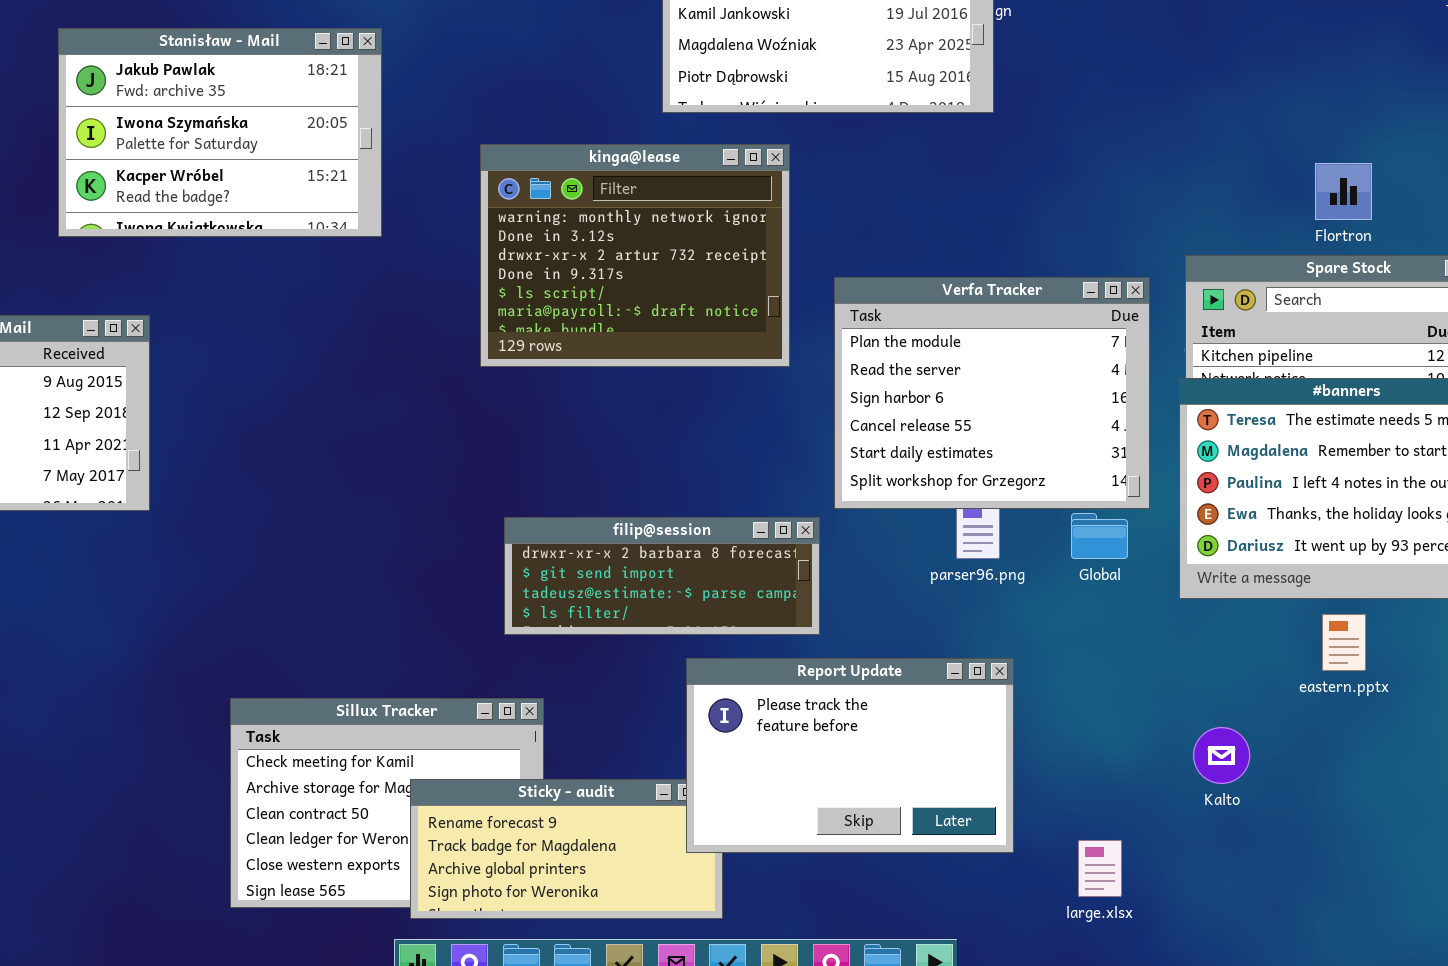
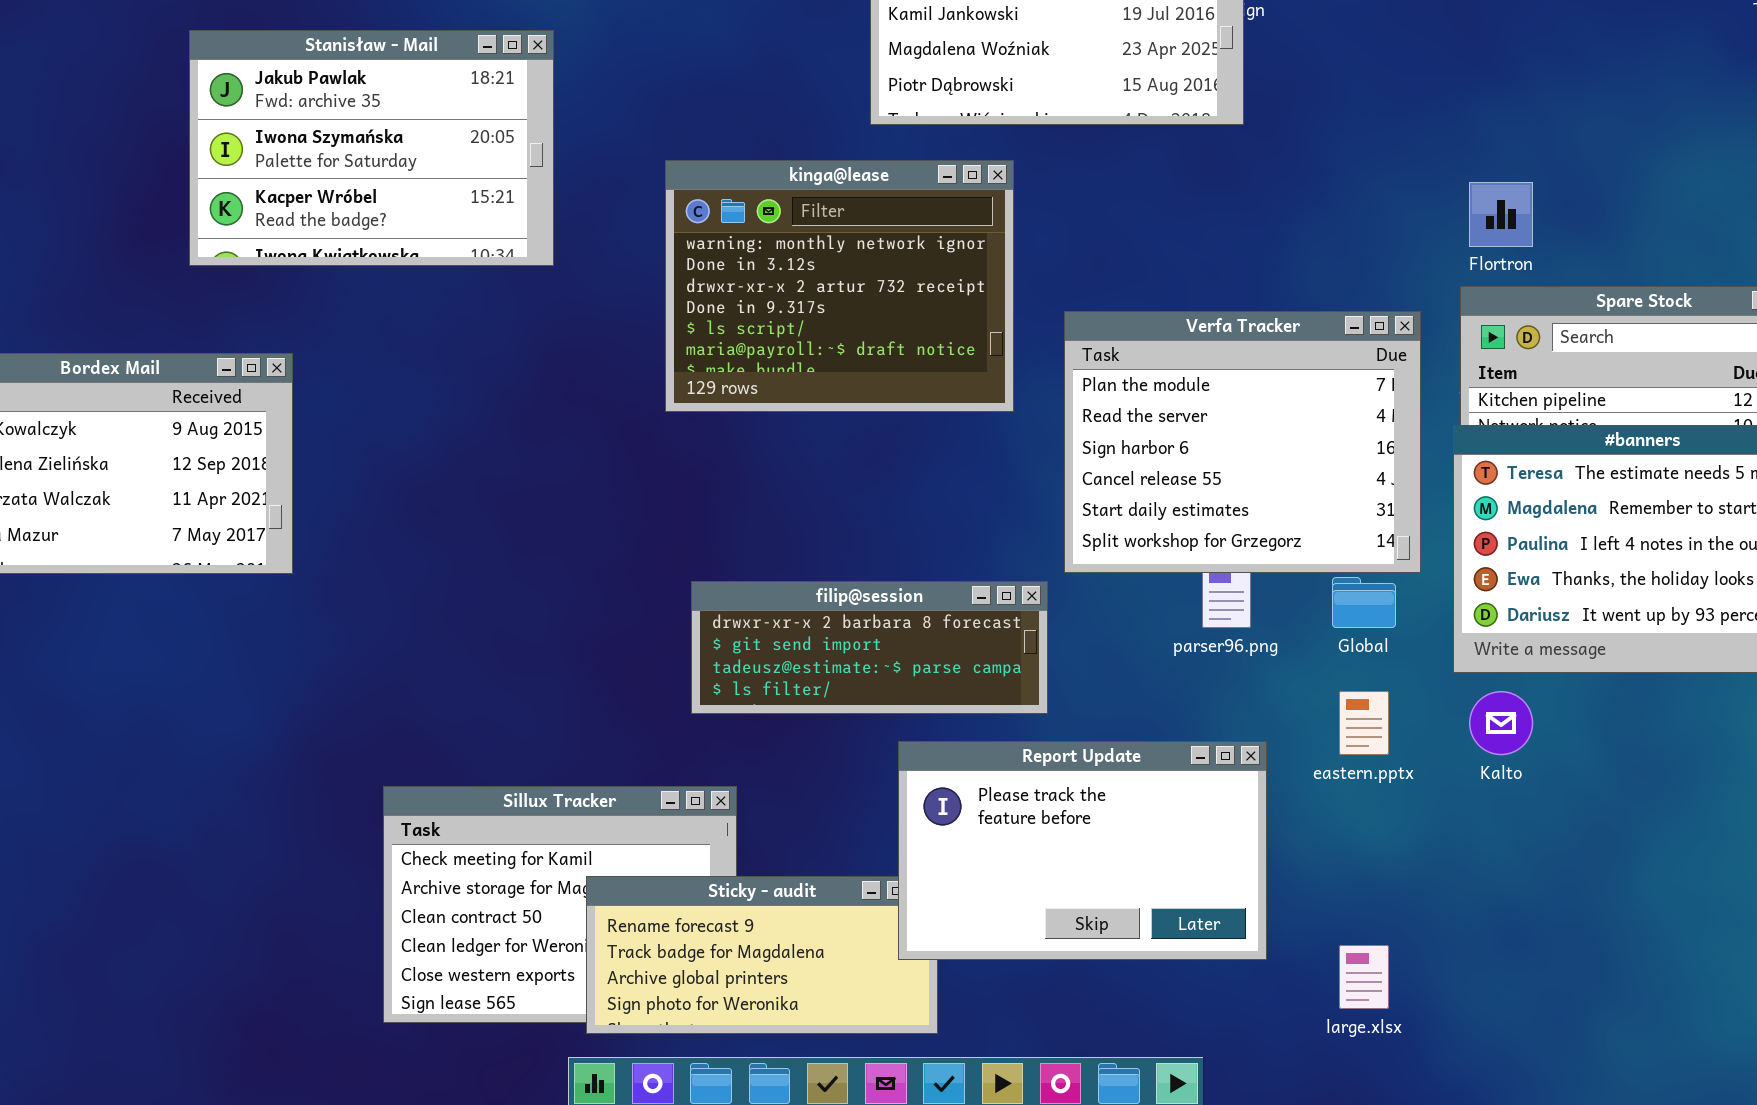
Flortron: [1315,163,1372,220] -> [1469,182,1533,247], moved
eastern.pptx: [1322,614,1366,671] -> [1339,691,1389,755], moved
Kalto: [1193,727,1250,784] -> [1469,691,1533,755], moved

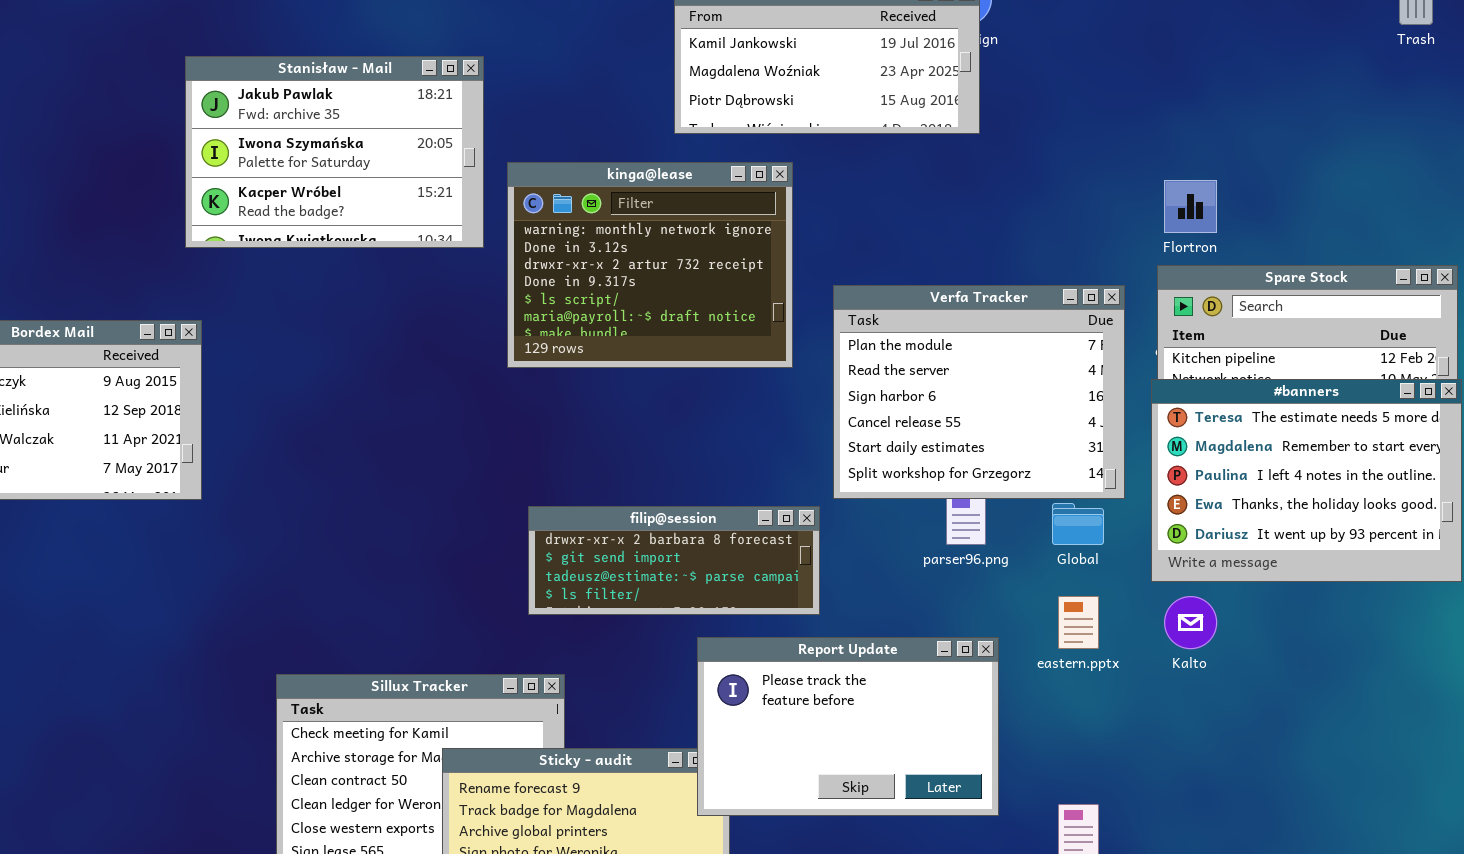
Stanisław - Mail: [189,30,554,266] -> [185,56,484,248], moved

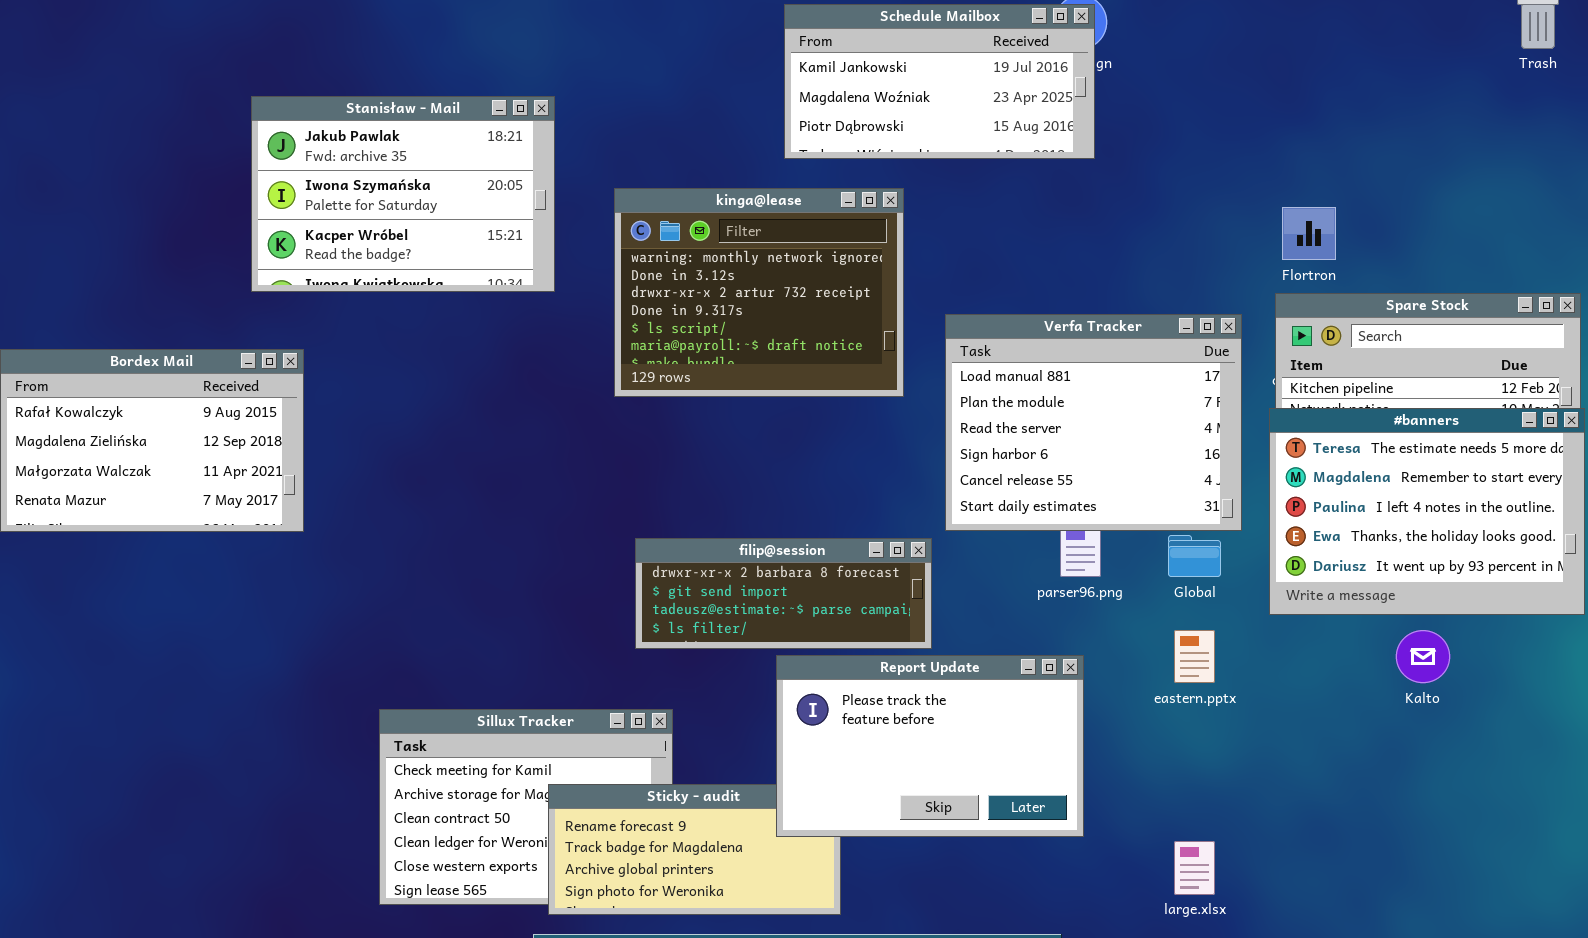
Stanisław - Mail: [185,56,484,248] -> [251,96,555,292], moved
Verfa Tracker: [833,285,1125,499] -> [945,314,1242,531], scrolled up 1 row
Kalto: [1164,596,1217,649] -> [1396,630,1450,683], moved
Report Update: [697,637,999,816] -> [776,655,1084,837], moved

